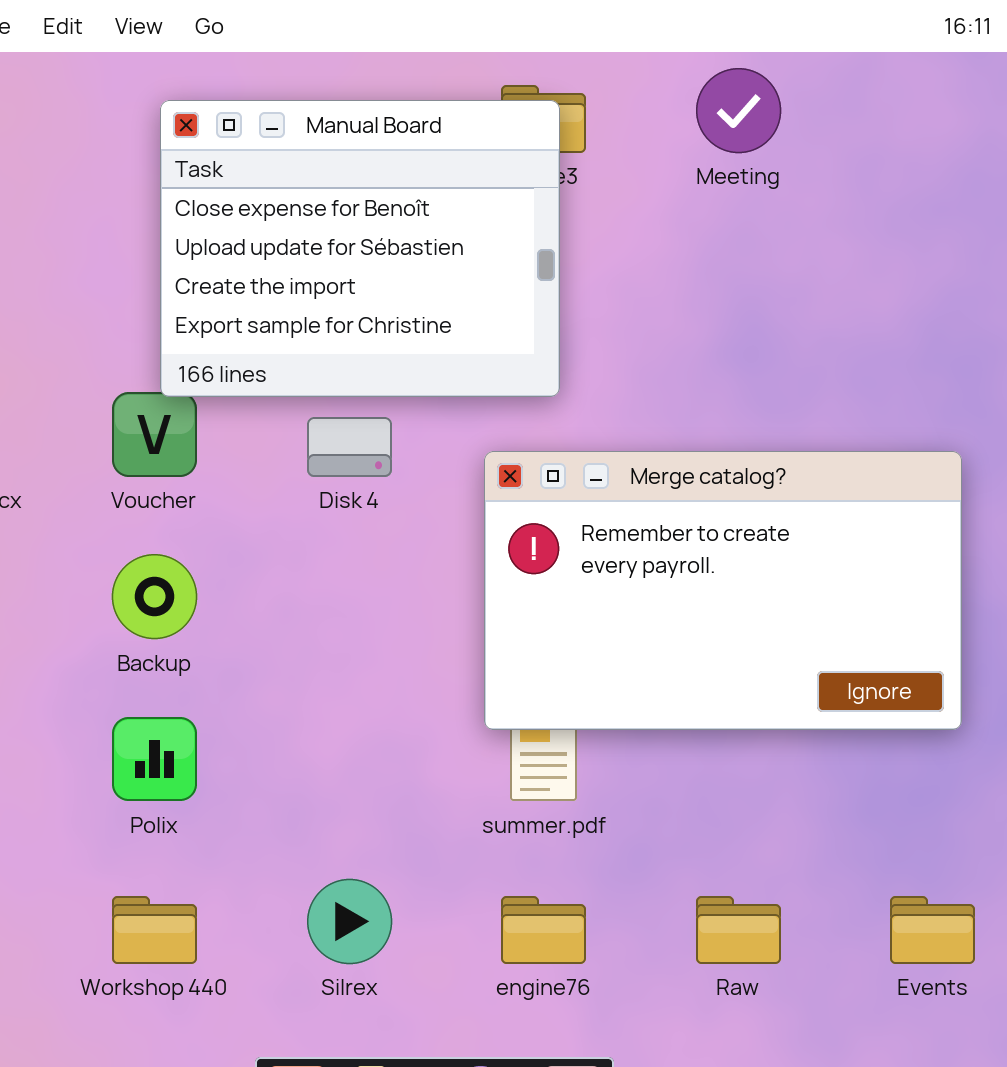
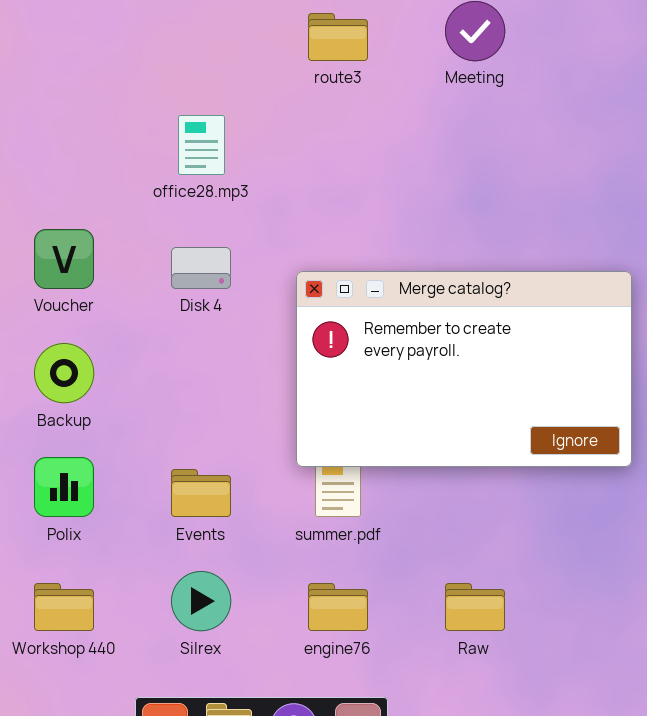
Manual Board: [160,100,560,397] -> none, closed
Events: [890,896,975,964] -> [171,469,231,517], moved

